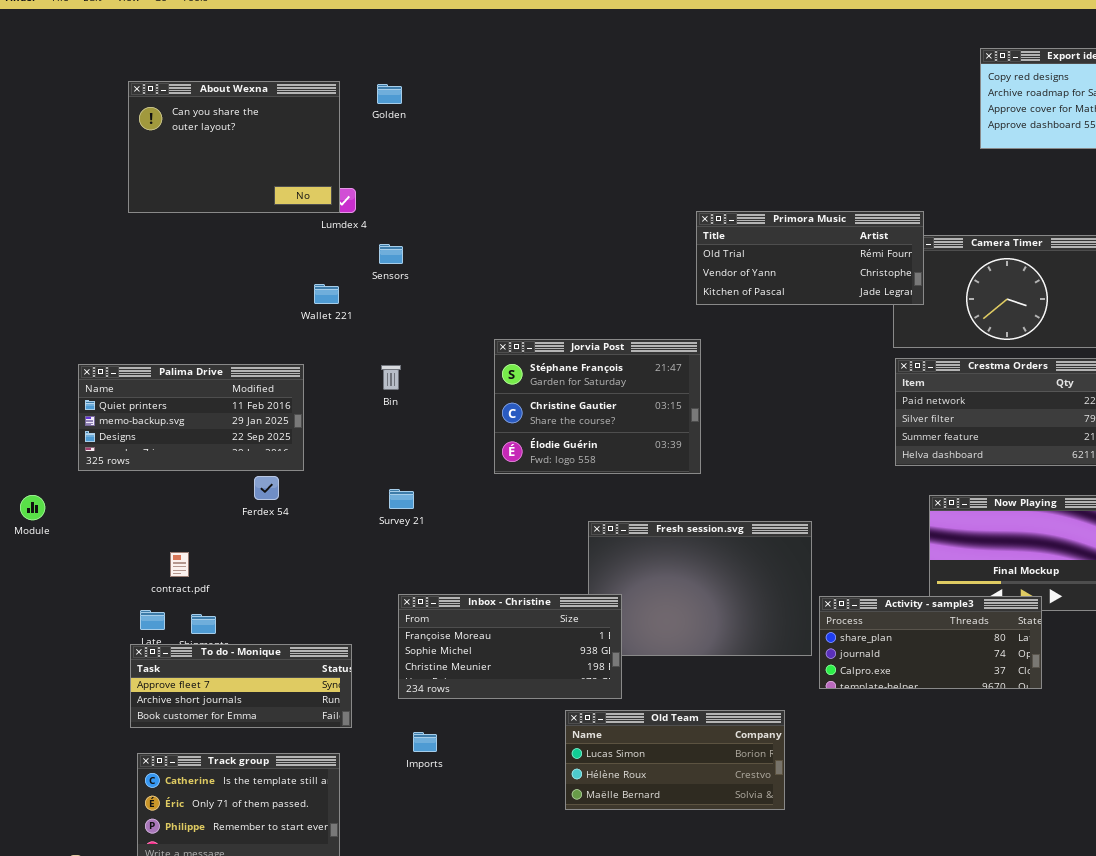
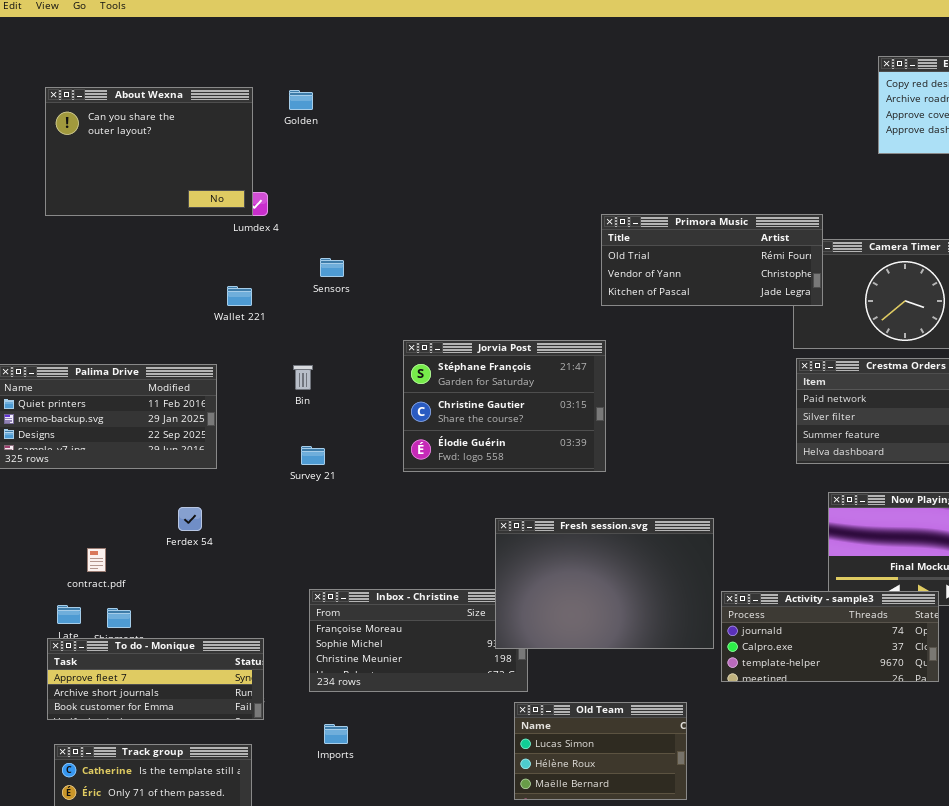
Sensors: [379,244,403,264] -> [320,258,344,277], moved
Ferdex 54: [254,476,279,500] -> [178,507,202,531], moved
Survey 21: [389,489,414,509] -> [301,446,325,465], moved
Fresh session.svg: [588,521,812,656] -> [495,518,714,649], raised
Activity - sample3: [819,596,1042,689] -> [721,591,939,682], scrolled down 1 row
Old Team: [565,710,785,810] -> [514,702,687,800], resized

